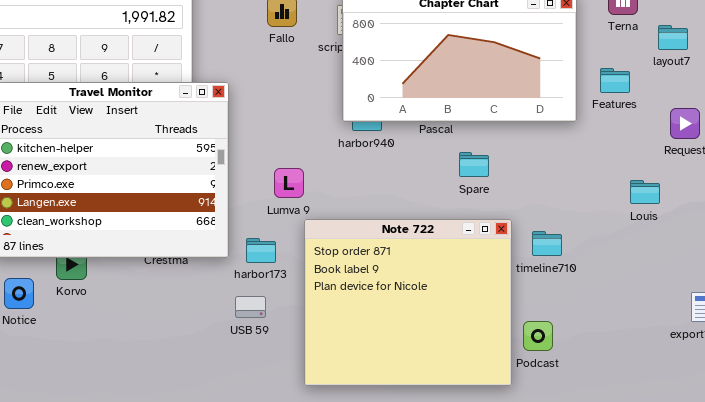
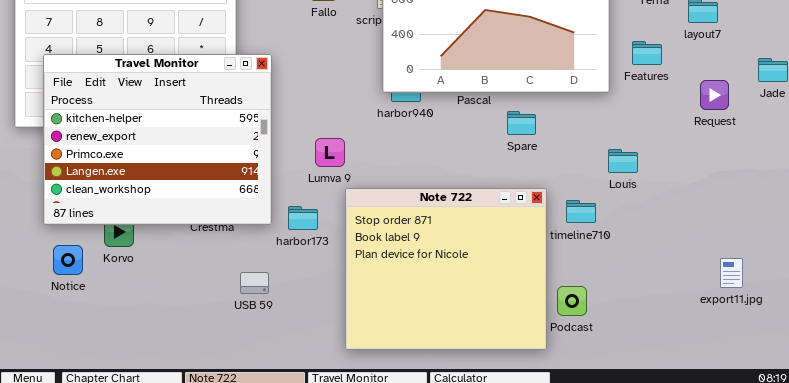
Spare: [459,152,489,177] -> [507,111,536,135], moved
Louis: [630,180,660,204] -> [608,149,638,173], moved
USB 59: [235,296,266,318] -> [240,272,269,294], moved

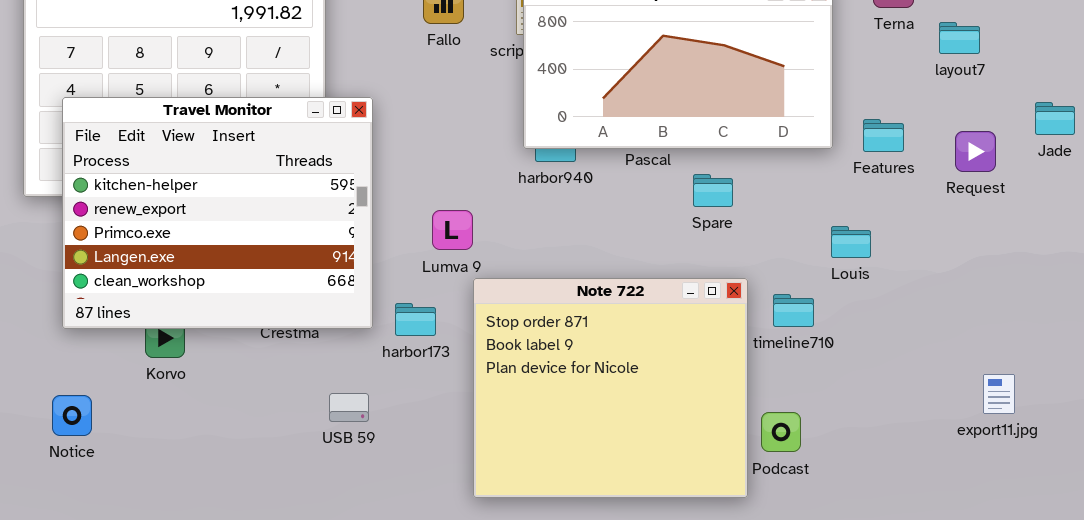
Features: [632,41,662,65] -> [863,119,904,152], moved
Notice: [53,245,83,275] -> [52,395,92,436], moved

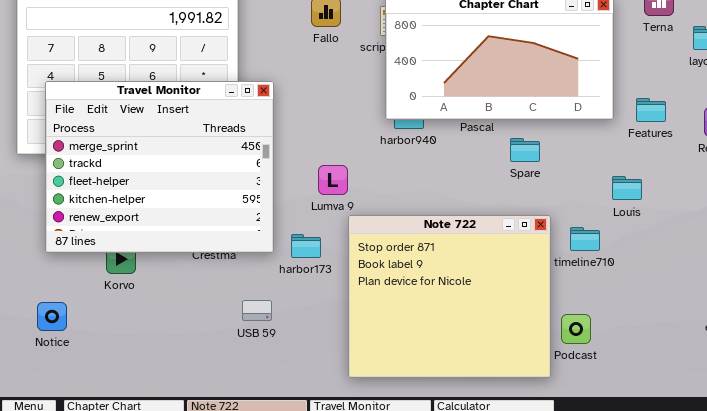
Travel Monitor: [62,97,373,329] -> [45,81,274,253], scrolled up 3 rows

